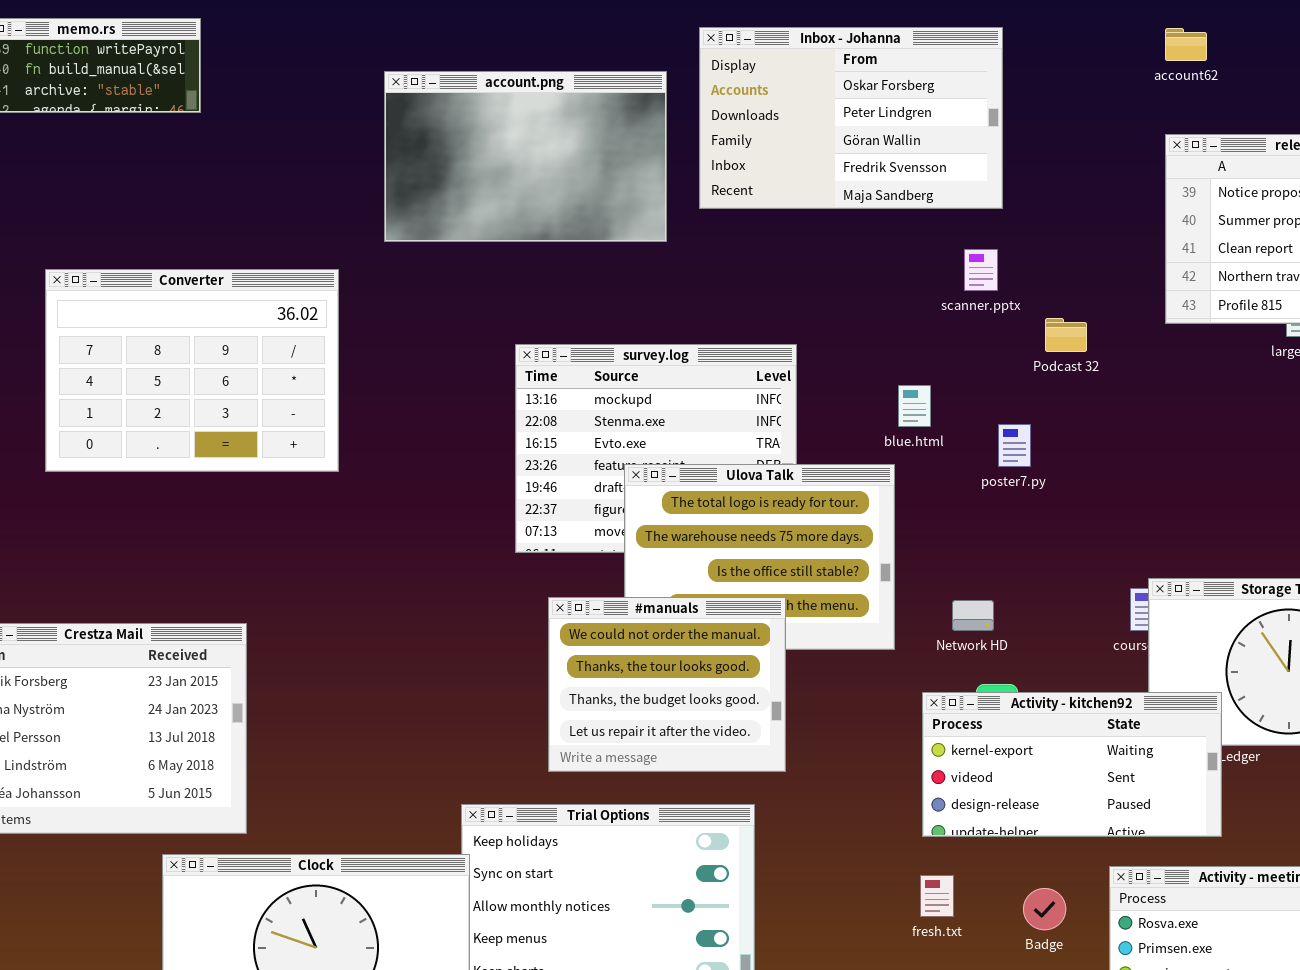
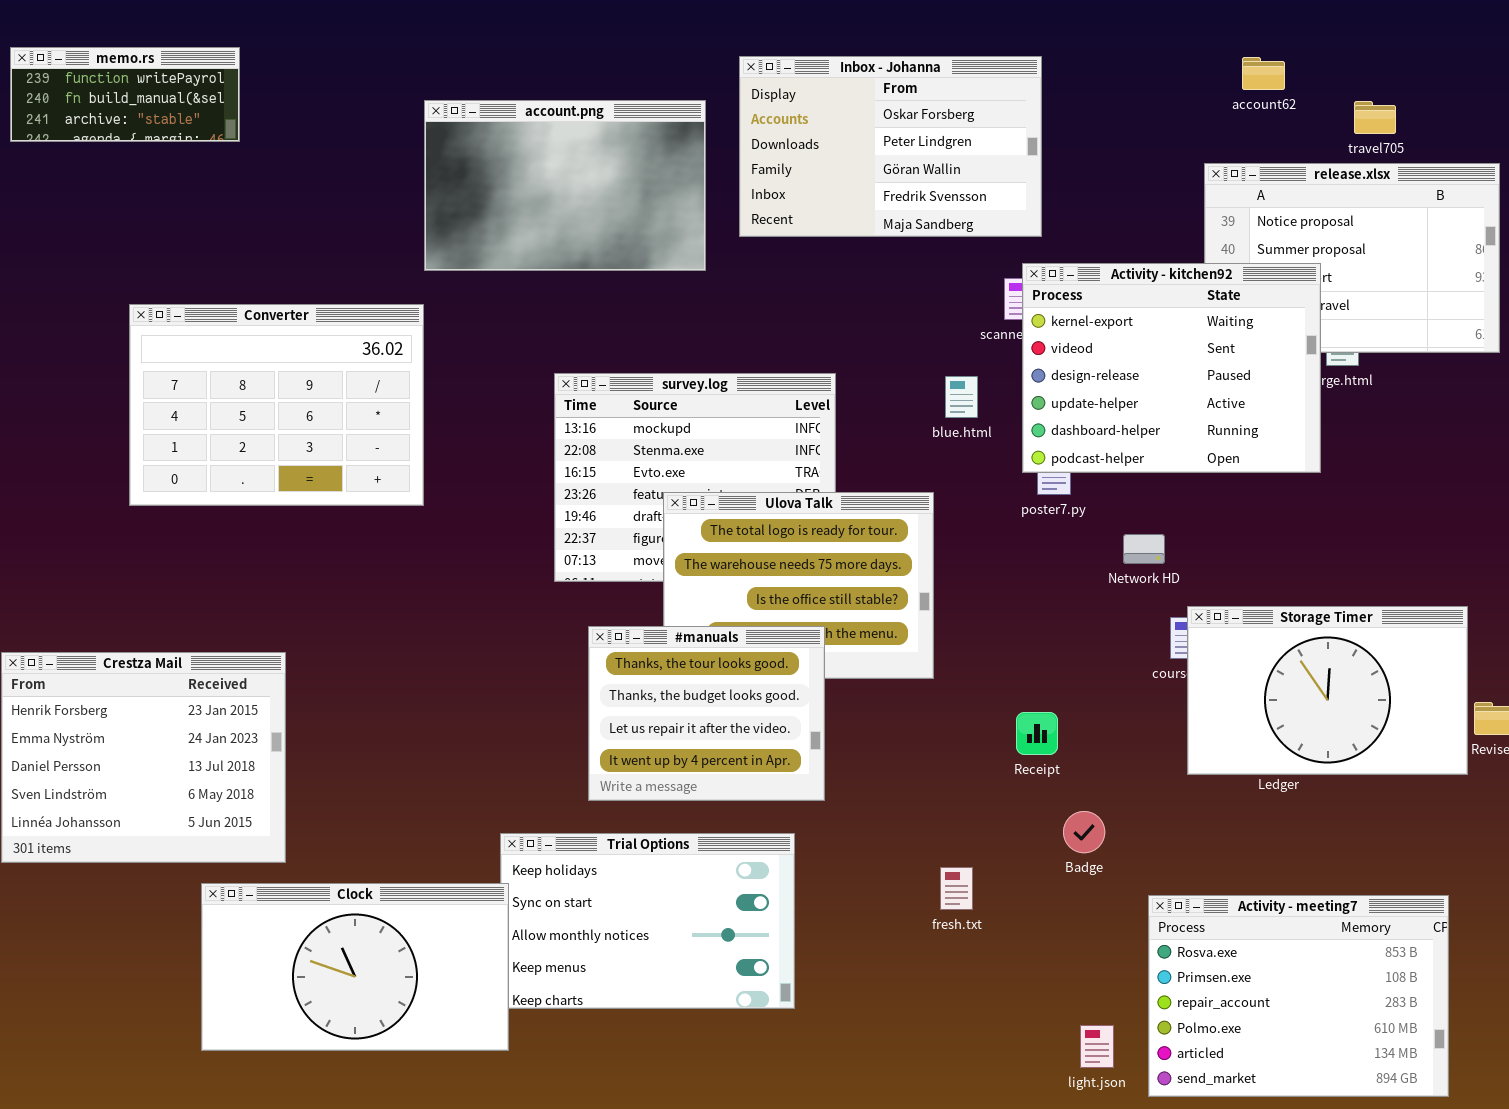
account62: [1165,28,1207,61] -> [1242,57,1285,90], moved
Converter: [45,269,339,472] -> [129,304,424,506], moved
blue.html: [898,385,931,427] -> [945,376,978,418], moved
#manuals: [548,597,786,772] -> [588,626,825,801], scrolled down 1 row
Network HD: [952,600,994,631] -> [1123,534,1165,564], moved
Activity - kitchen92: [922,692,1222,837] -> [1022,263,1321,473], moved, resized
fresh.txt: [920,875,954,917] -> [940,867,973,910], moved
Badge: [1023,888,1066,930] -> [1063,811,1105,853], moved

